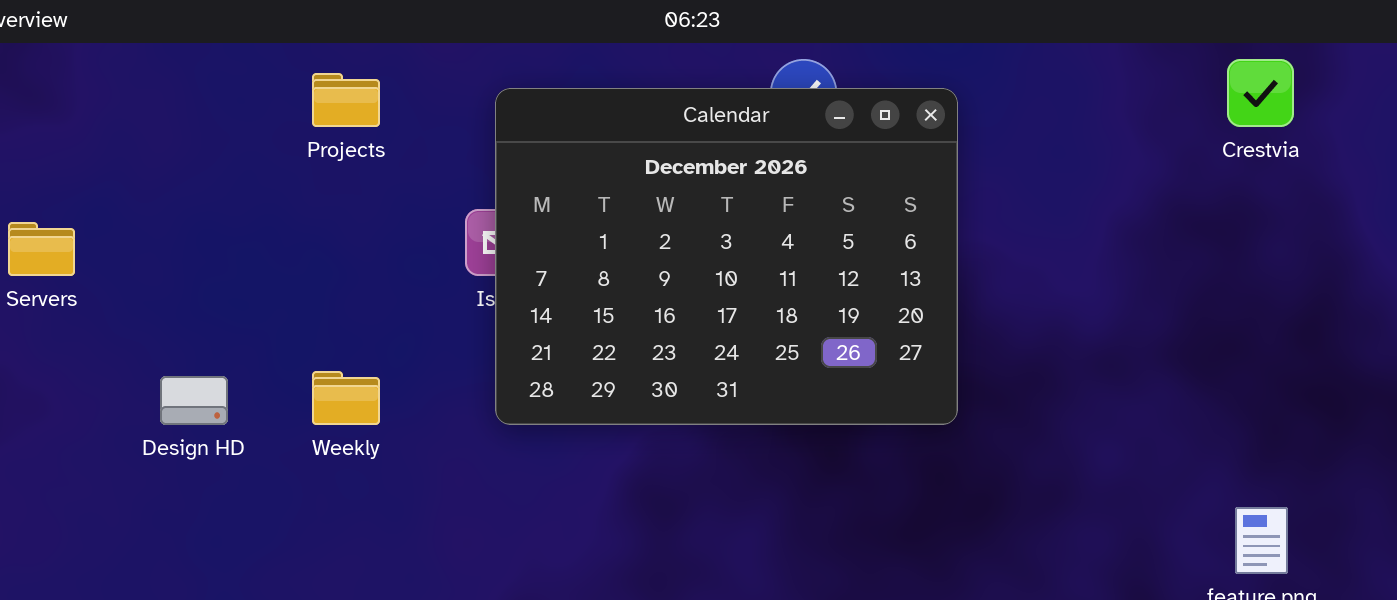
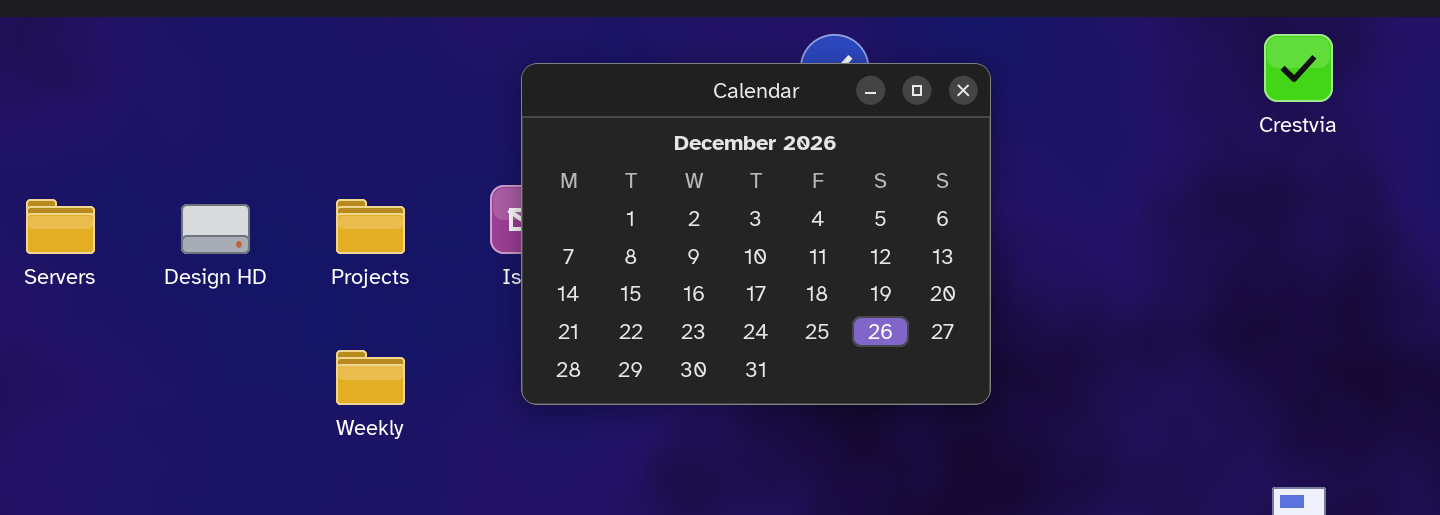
Projects: [312,73,380,127] -> [336,199,405,254], moved
Design HD: [160,376,228,425] -> [181,204,250,254], moved

